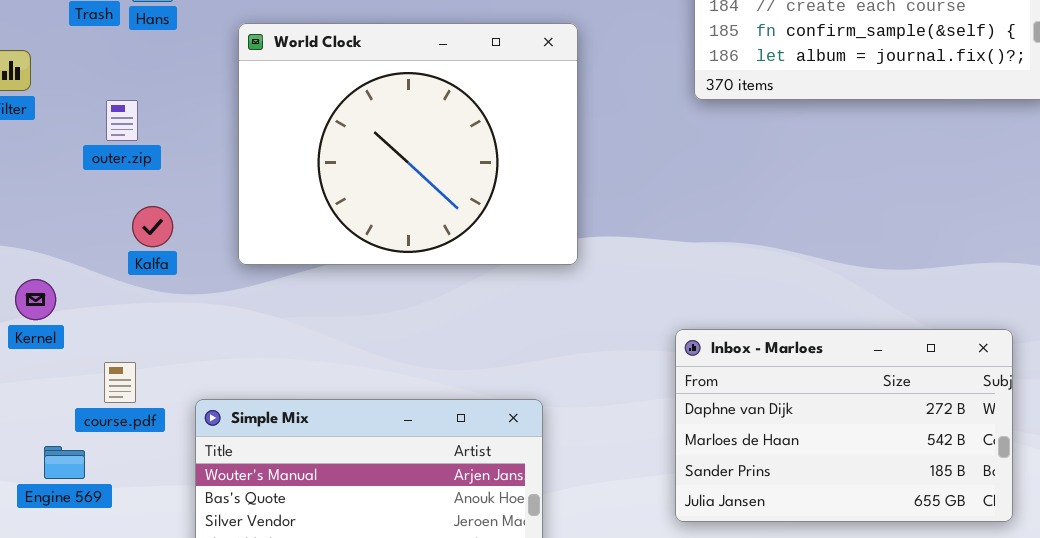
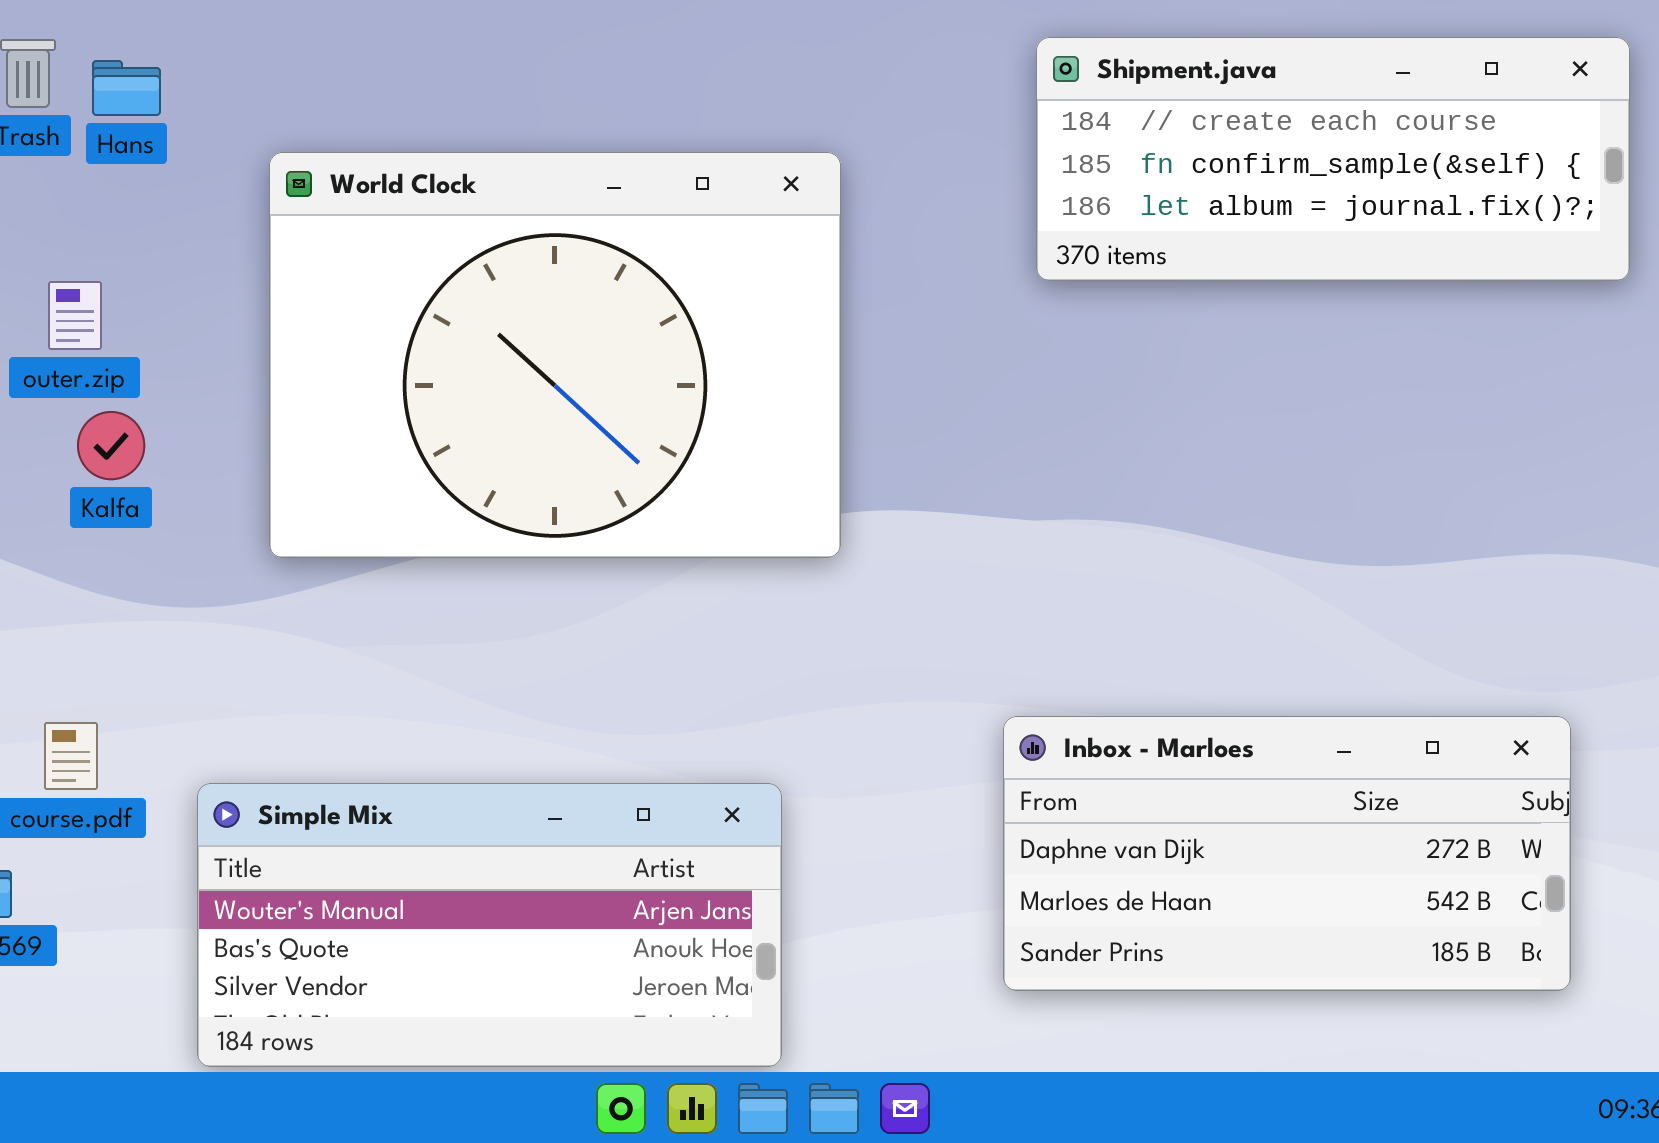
Kalfa: [132,206,173,247] -> [77,411,145,480], moved
Inbox - Marloes: [675,329,1013,522] -> [1003,716,1571,991], resized

